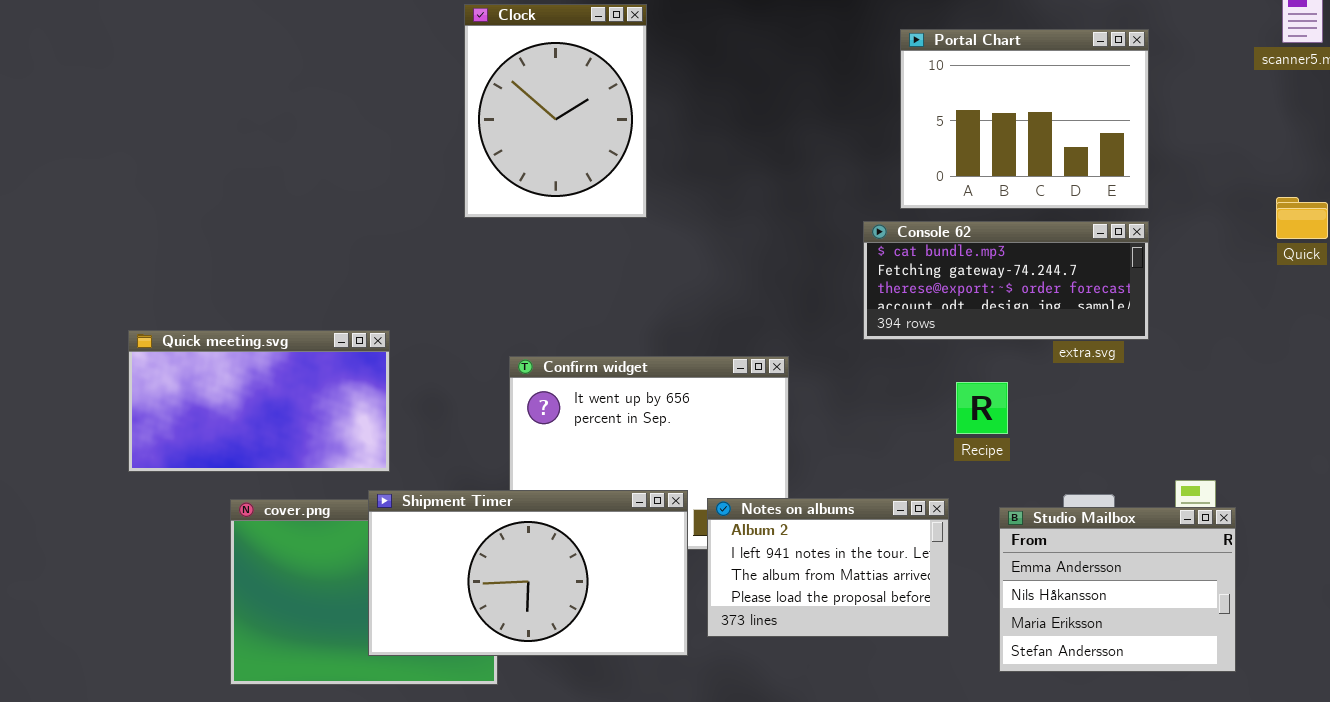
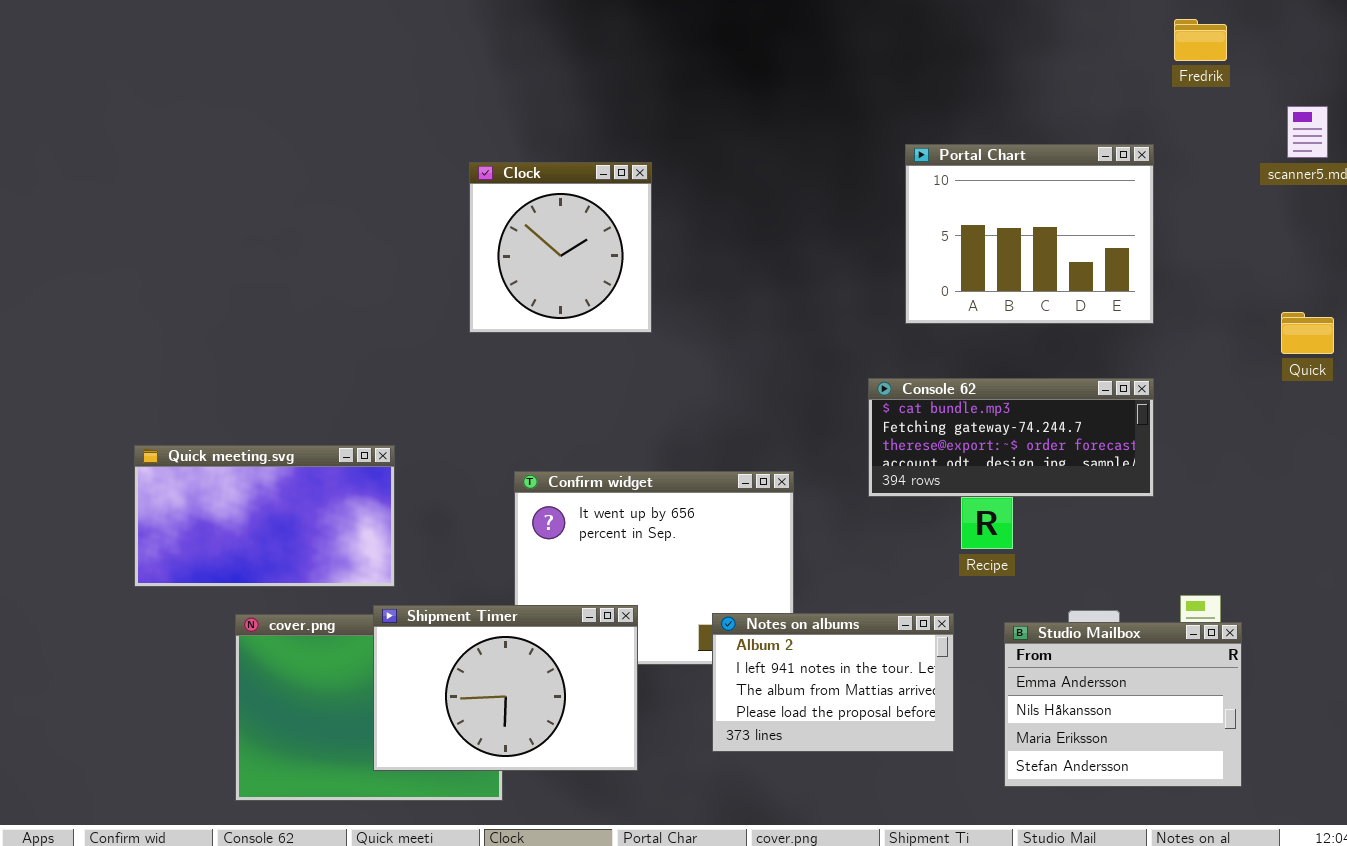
Clock: [464,4,647,218] -> [469,162,652,333], resized
Console 62: [863,221,1149,340] -> [868,378,1154,497], moved
Shipment Timer: [368,490,688,656] -> [373,605,638,771], resized

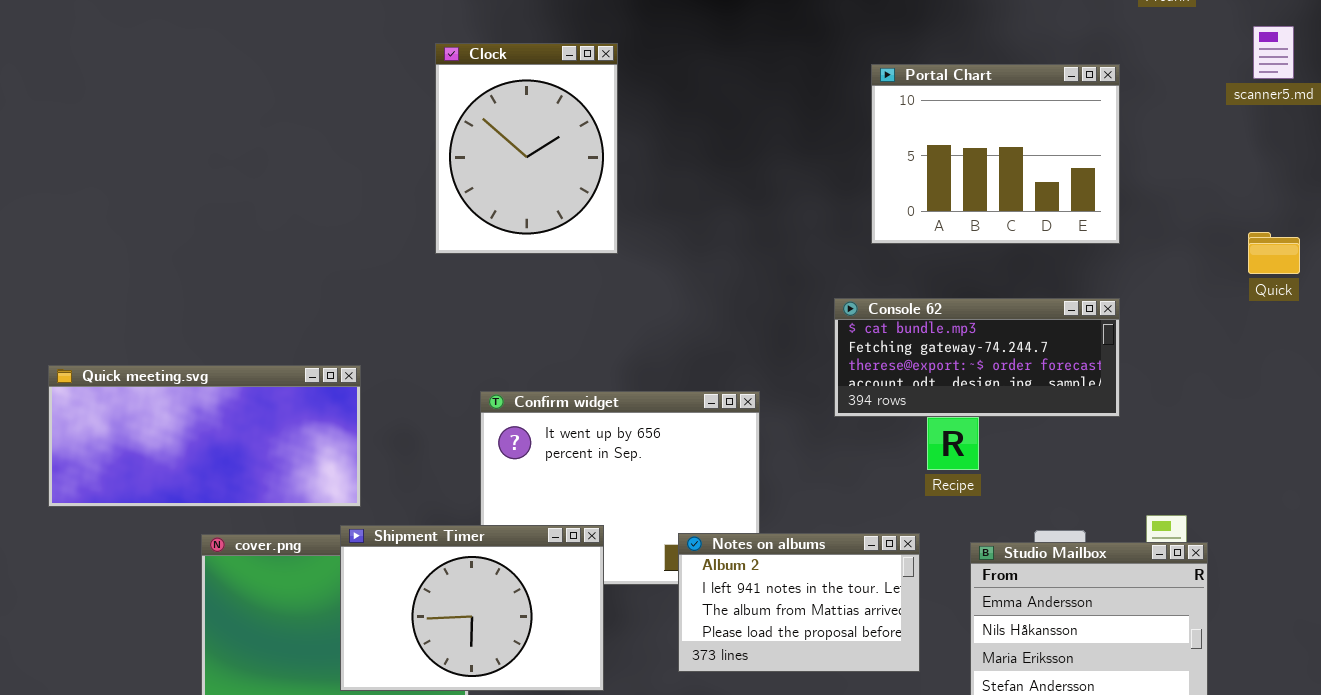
Clock: [469,162,652,333] -> [435,43,618,254], resized
Quick meeting.svg: [134,445,395,587] -> [48,365,361,507], resized

